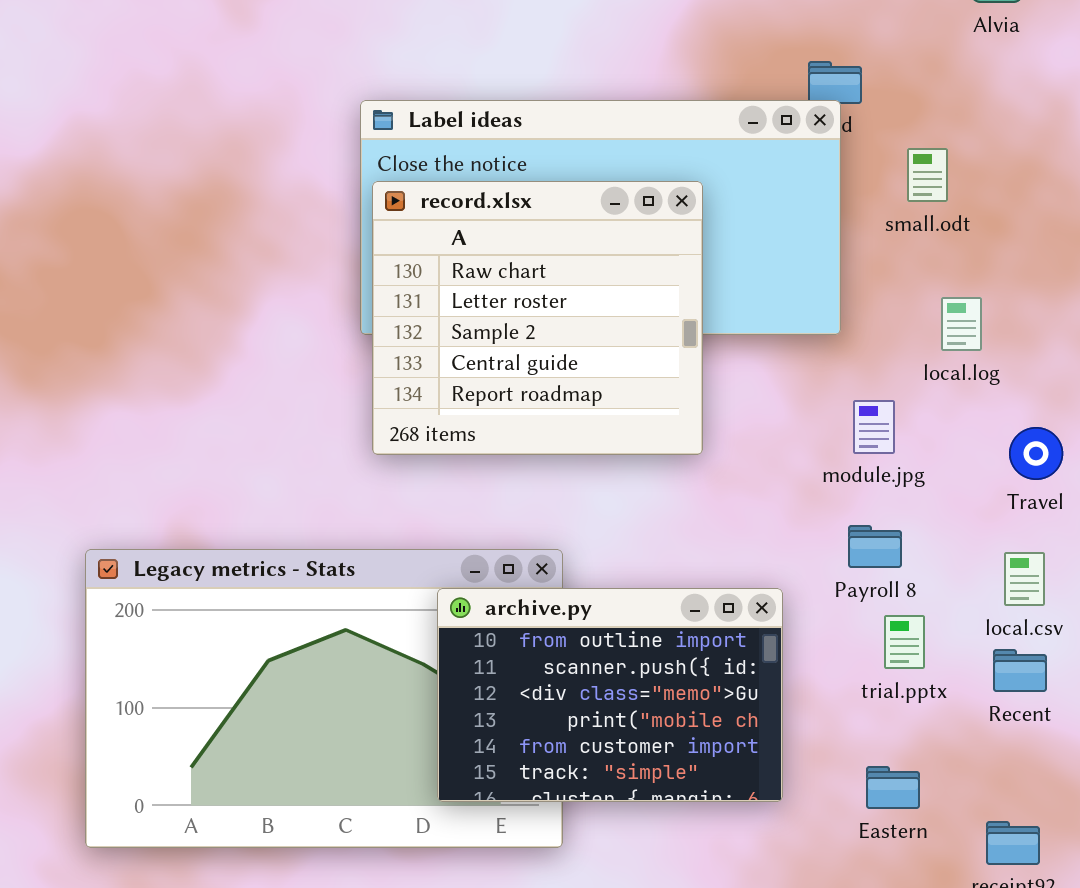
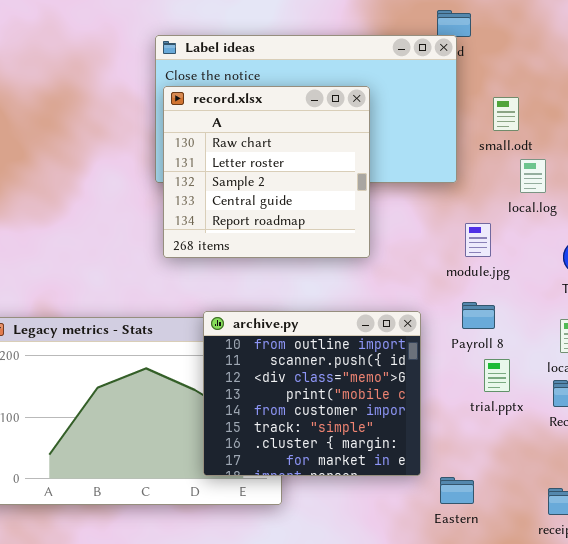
small.odt: [907,148,948,202] -> [493,97,519,131], moved
archive.py: [437,588,783,802] -> [203,311,421,476], resized
Eastern: [866,766,920,809] -> [440,477,474,504], moved

